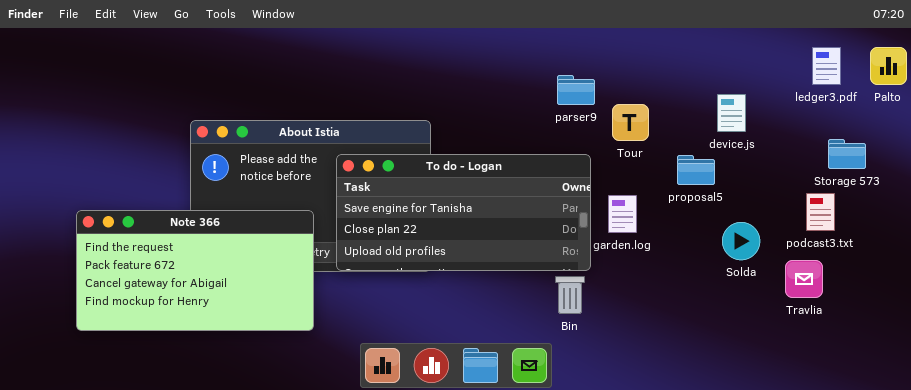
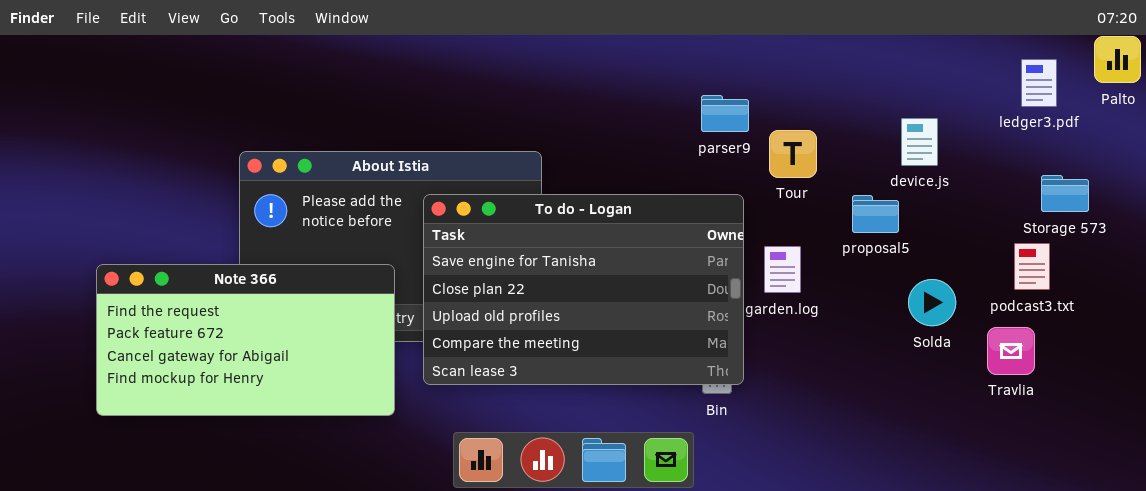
Palto: [870,47,907,85] -> [1094,36,1141,83], moved
To do - Logan: [336,154,591,271] -> [423,194,744,385], resized

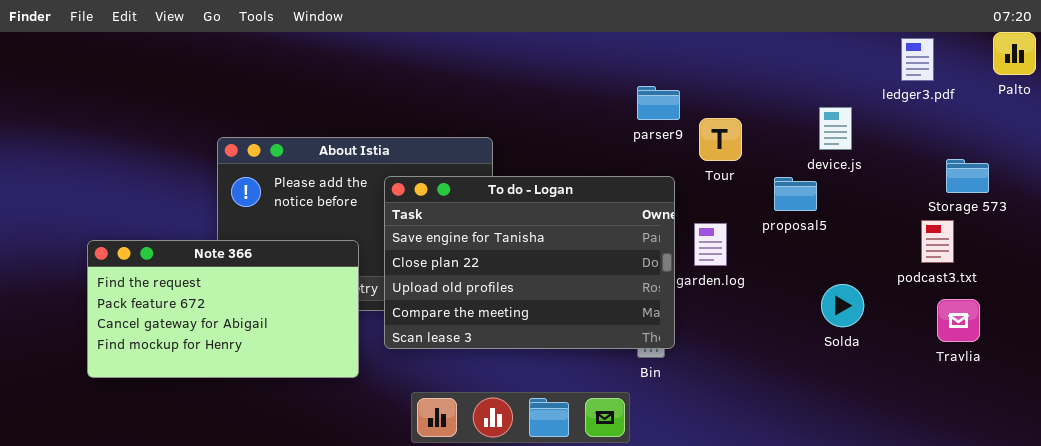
ledger3.pdf: [1021,59,1057,107] -> [901,38,934,81], moved
Solda: [908,279,956,326] -> [821,284,864,327], moved
Travlia: [987,327,1035,375] -> [937,299,980,342], moved

